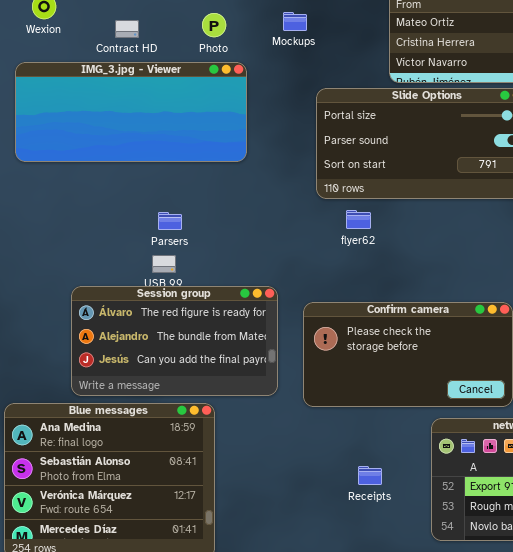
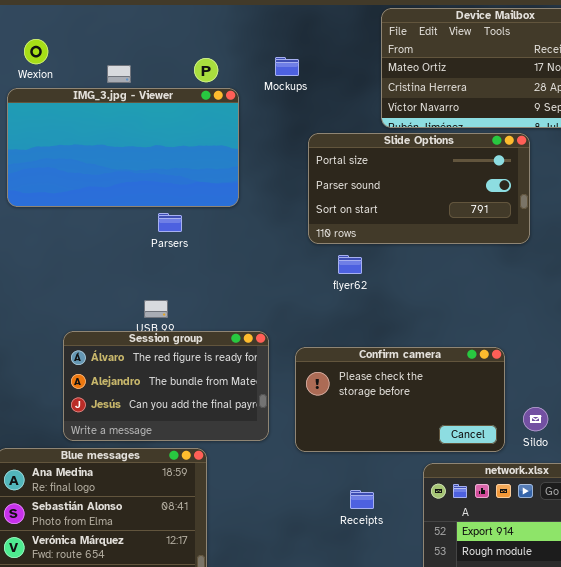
IMG_3.jpg - Viewer: [15,62,247,162] -> [7,88,239,207], resized
Parsers: [158,212,182,230] -> [158,213,182,232], moved
Receipts: [358,466,382,485] -> [350,490,374,509], moved

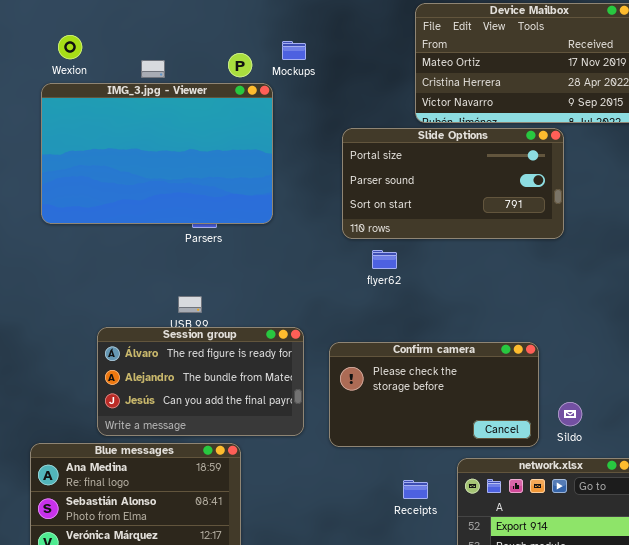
Mockups: [275,57,299,76] -> [282,41,306,60], moved
IMG_3.jpg - Viewer: [7,88,239,207] -> [41,83,273,224], resized
Receipts: [350,490,374,509] -> [403,480,428,499], moved

